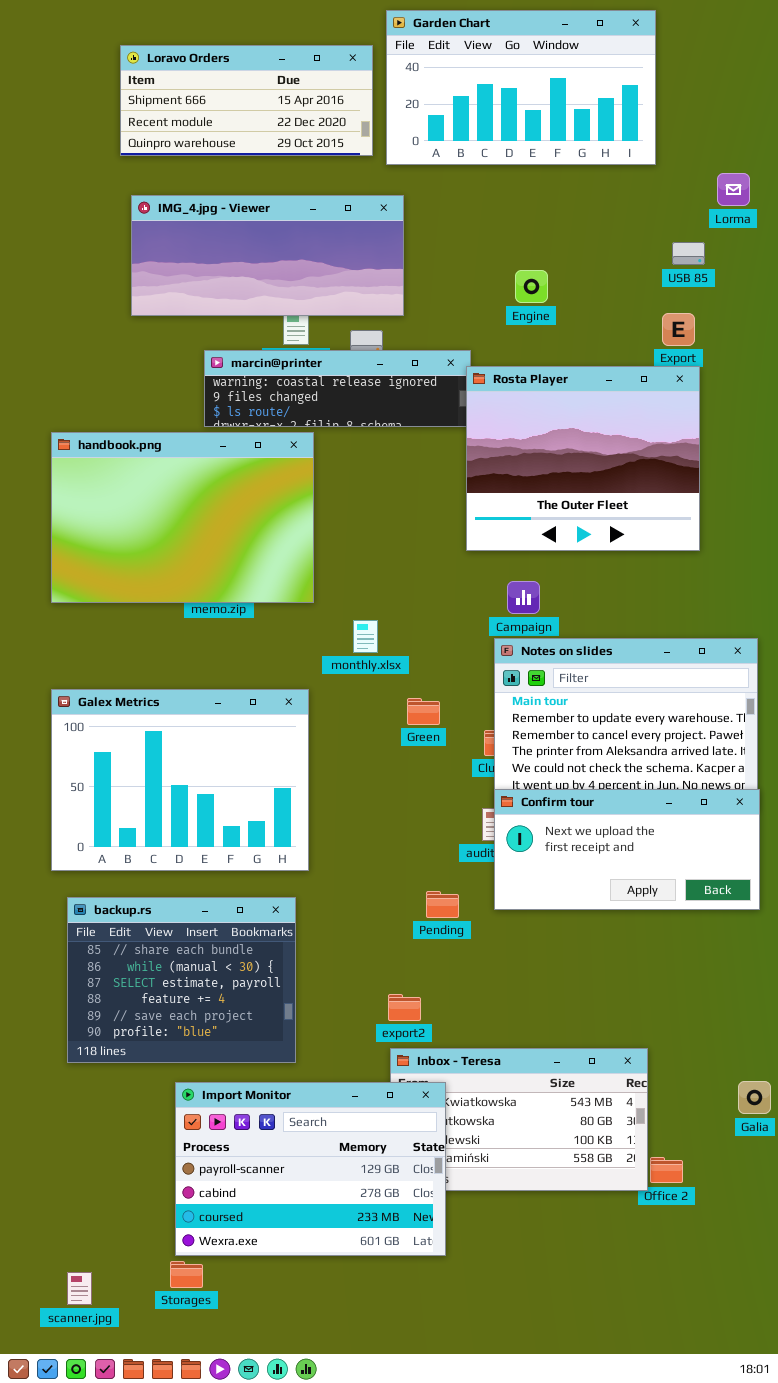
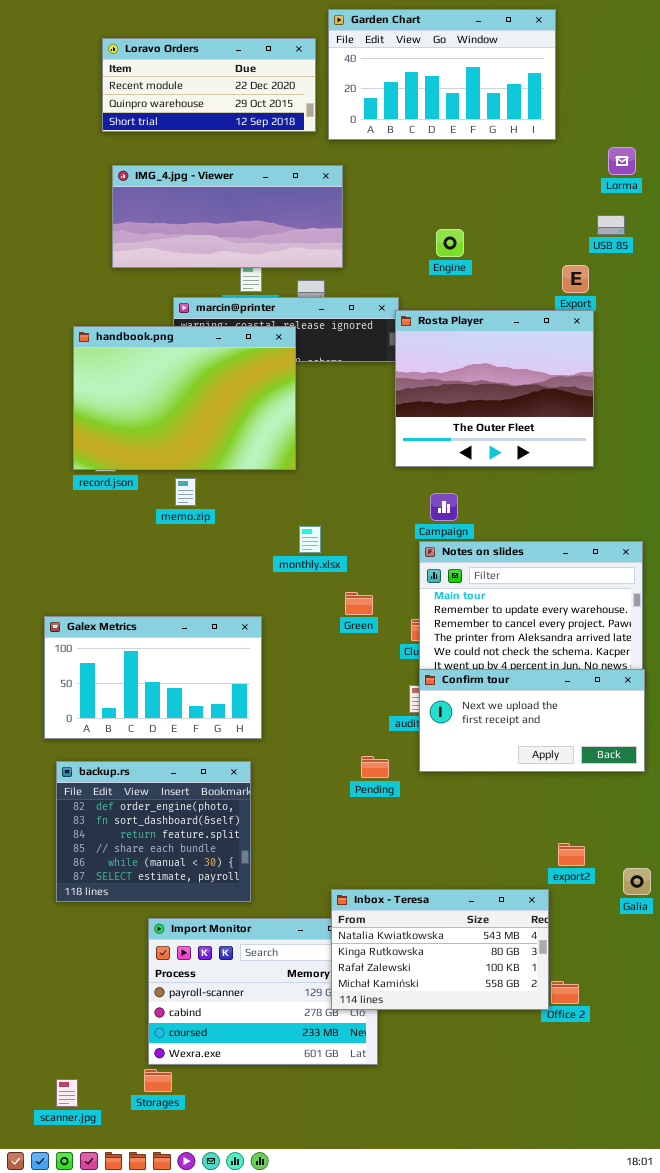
Loravo Orders: [120,45,373,156] -> [102,38,316,132], scrolled down 1 row
USB 85: [672,242,705,265] -> [597,215,625,235], moved
handbook.png: [51,432,314,603] -> [73,326,296,470], moved
Galex Metrics: [51,689,309,871] -> [44,616,262,739], resized
backup.rs: [67,897,296,1063] -> [56,761,251,902], scrolled up 3 rows
export2: [388,994,421,1021] -> [558,843,585,866], moved
Inbox - Teresa: [390,1048,648,1191] -> [331,889,549,1010], raised
Galia: [738,1081,771,1114] -> [623,868,651,895], moved

